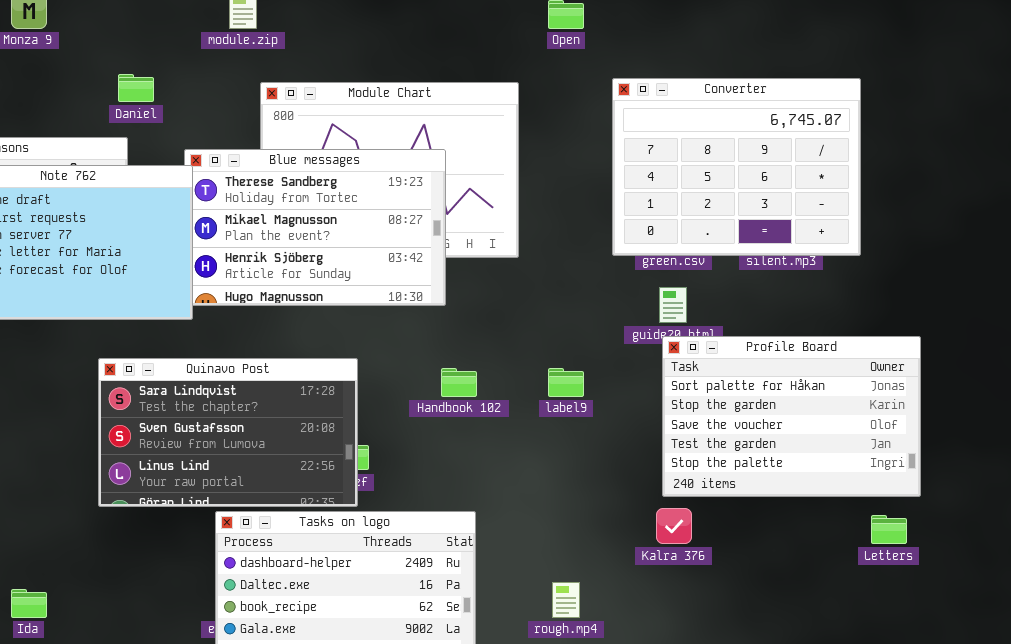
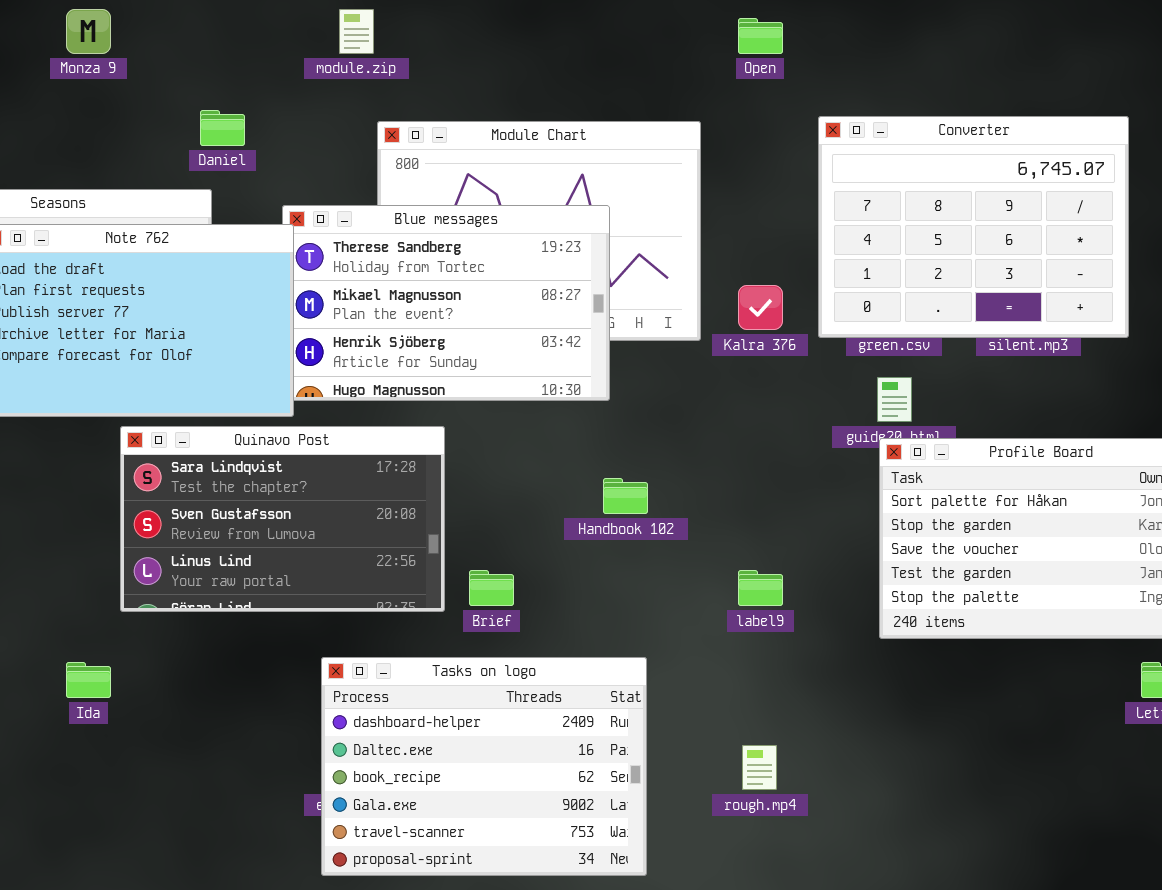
Quinavo Post: [98,358,358,507] -> [120,426,445,612], moved
label9: [548,368,584,397] -> [738,570,783,606], moved
Kalra 376: [656,508,692,544] -> [738,285,783,330], moved
Ida: [11,589,47,618] -> [66,662,111,698], moved

